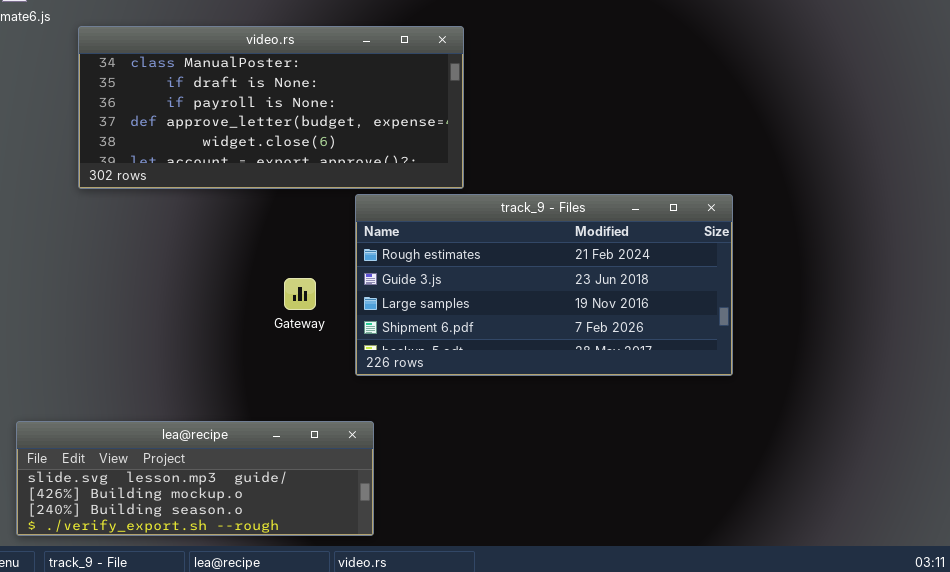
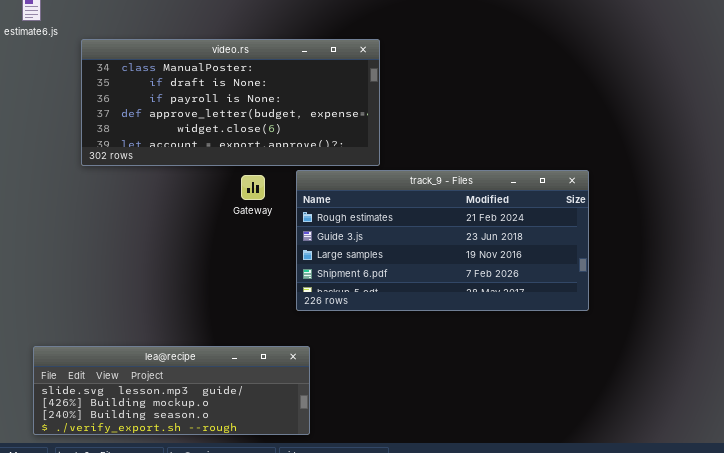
Gateway: [284,278,316,310] -> [241,175,265,200], moved

